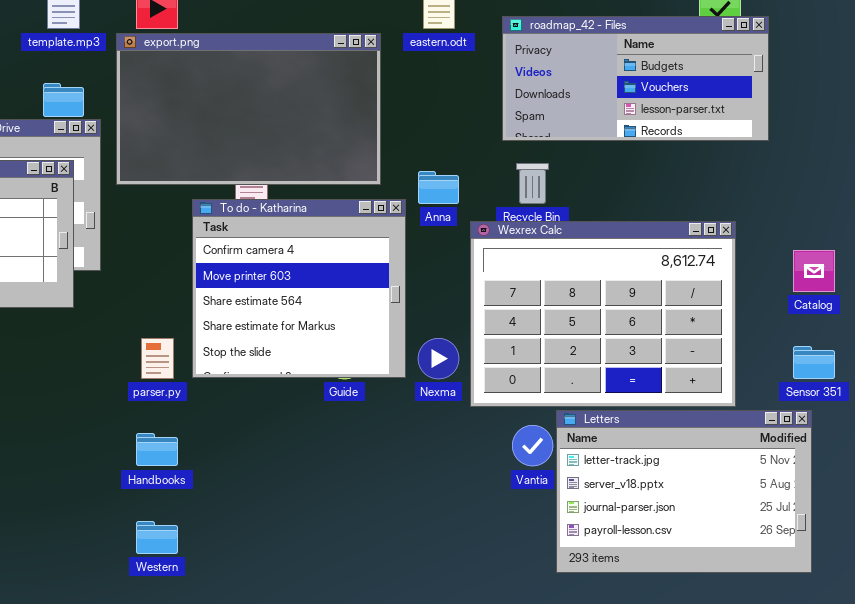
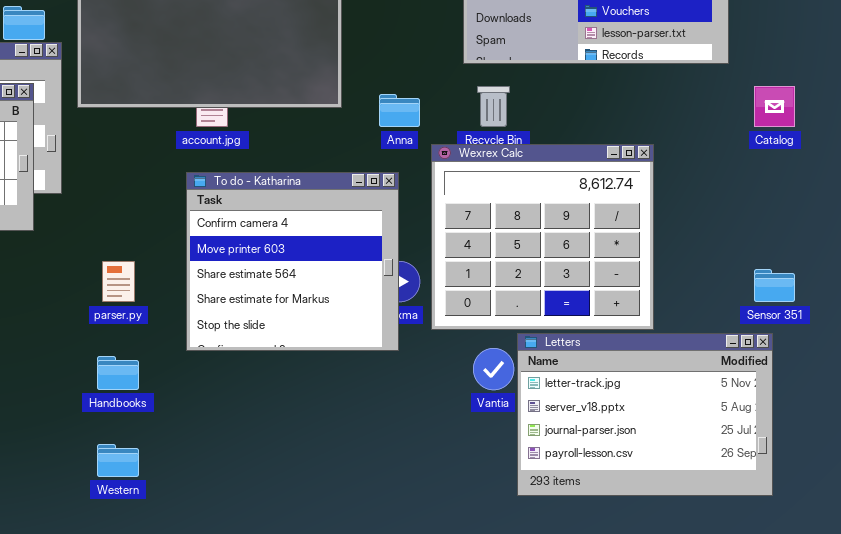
To do - Katharina: [192,199,406,378] -> [186,172,399,351], moved
Wexrex Calc: [470,221,736,407] -> [431,144,654,330], resized
Catalog: [793,250,835,292] -> [754,86,795,127], moved

